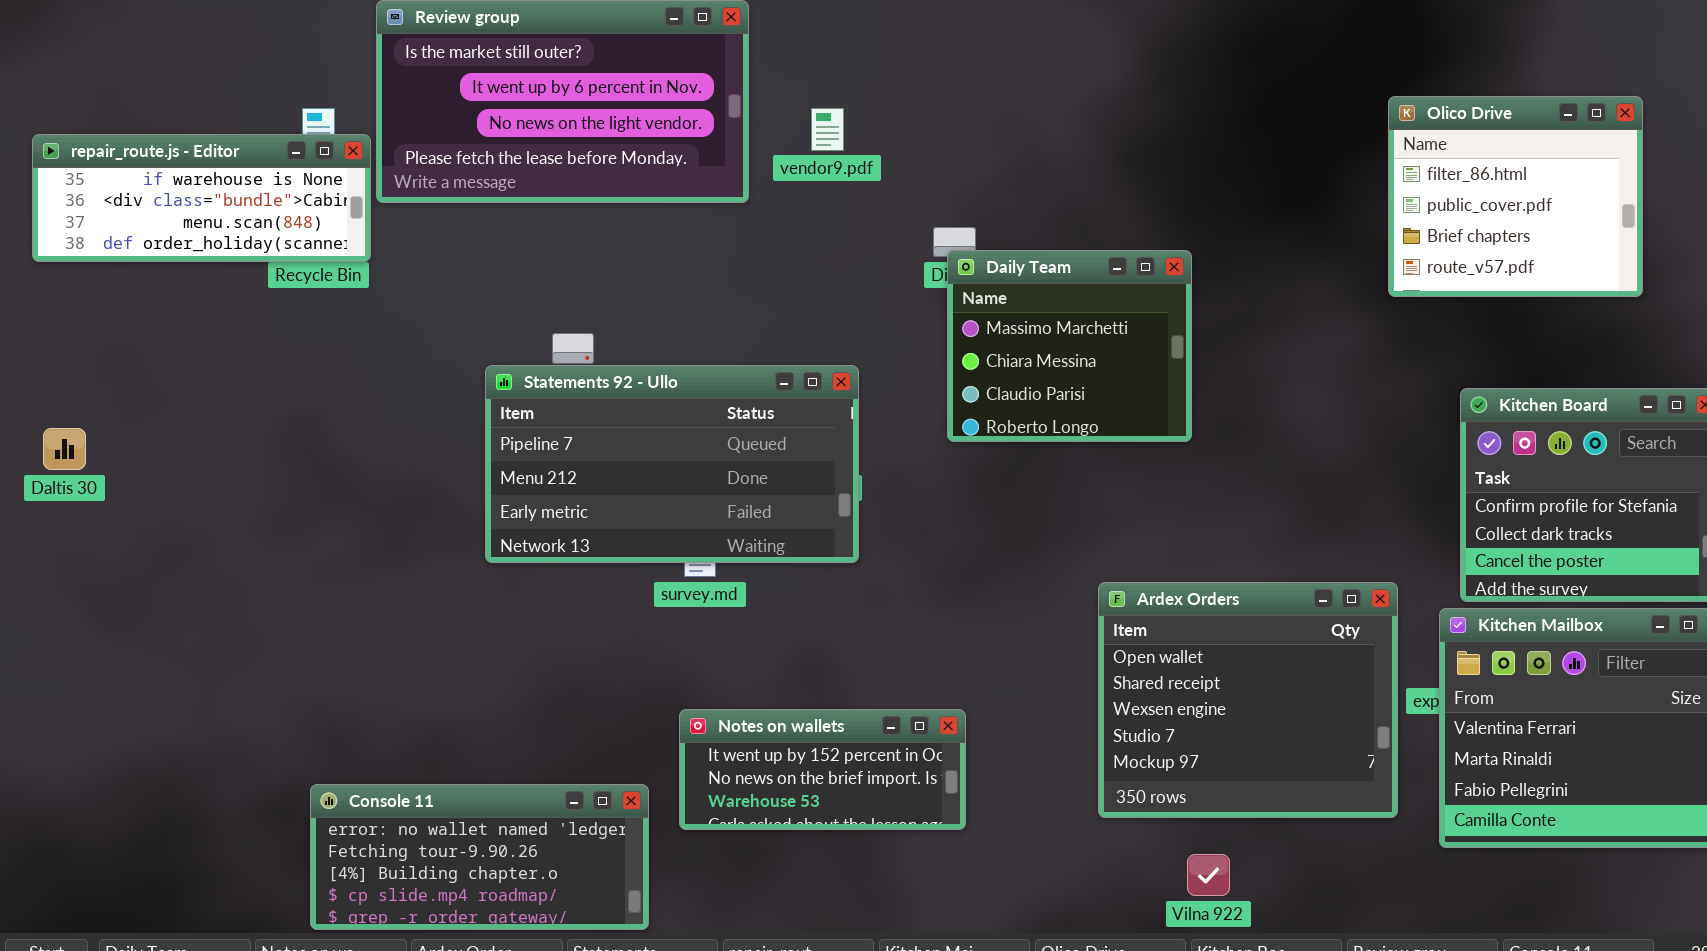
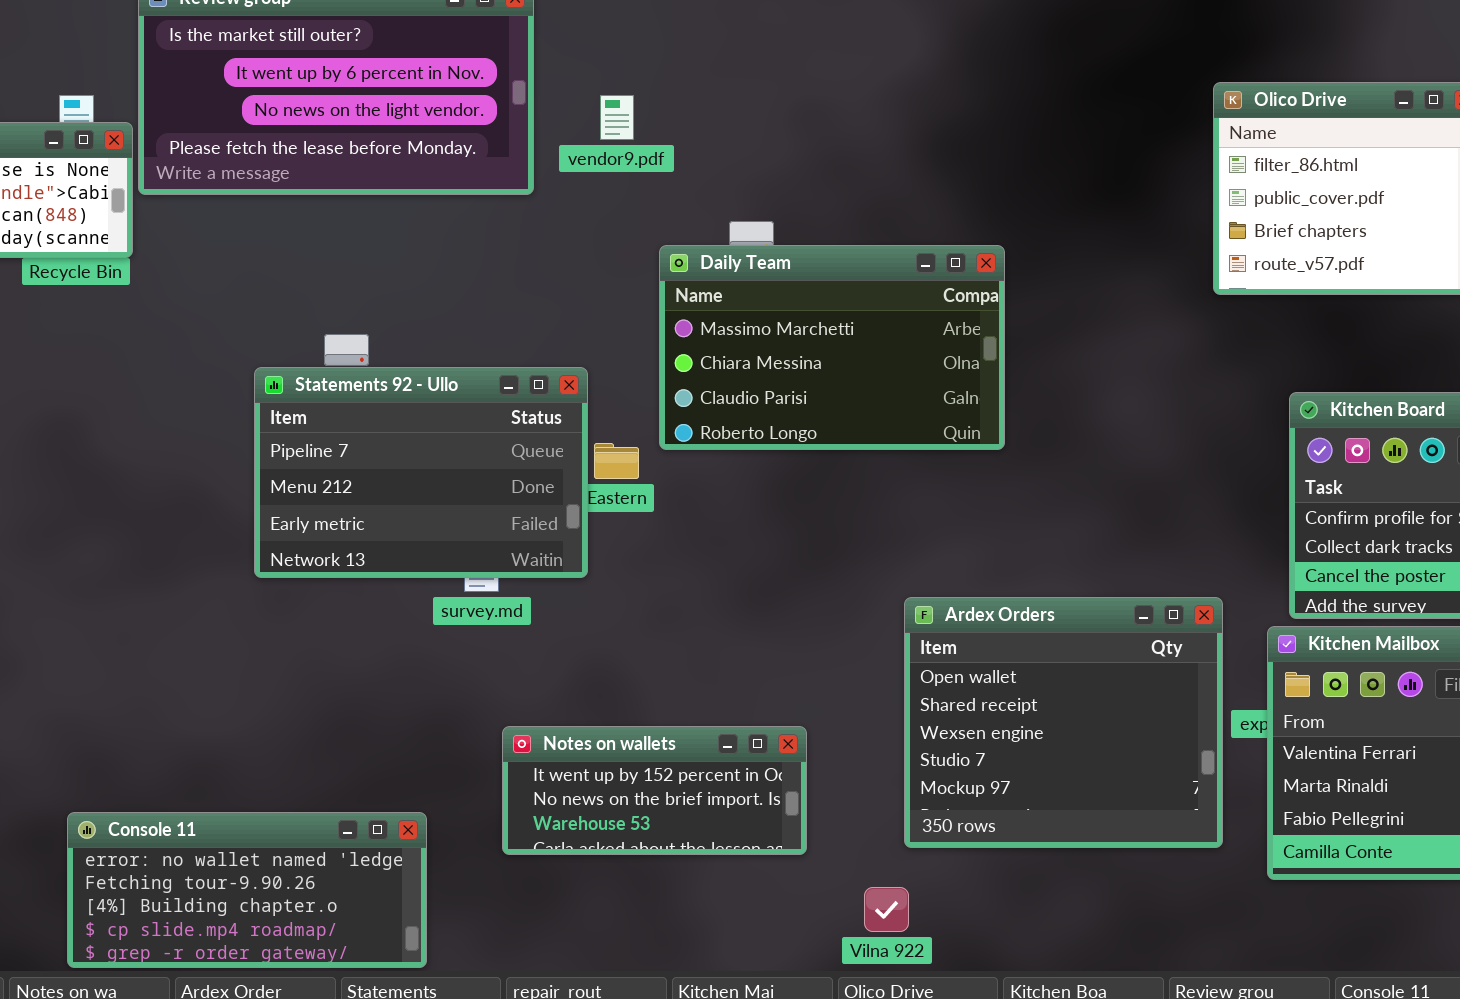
Daily Team: [947,250,1192,442] -> [659,245,1005,450], resized
Statements 92 - Ullo: [485,365,859,563] -> [254,367,588,578], resized
Notes on wallets: [679,709,966,830] -> [502,726,807,855], moved
Vilna 922: [1187,854,1230,896] -> [864,887,909,932], moved

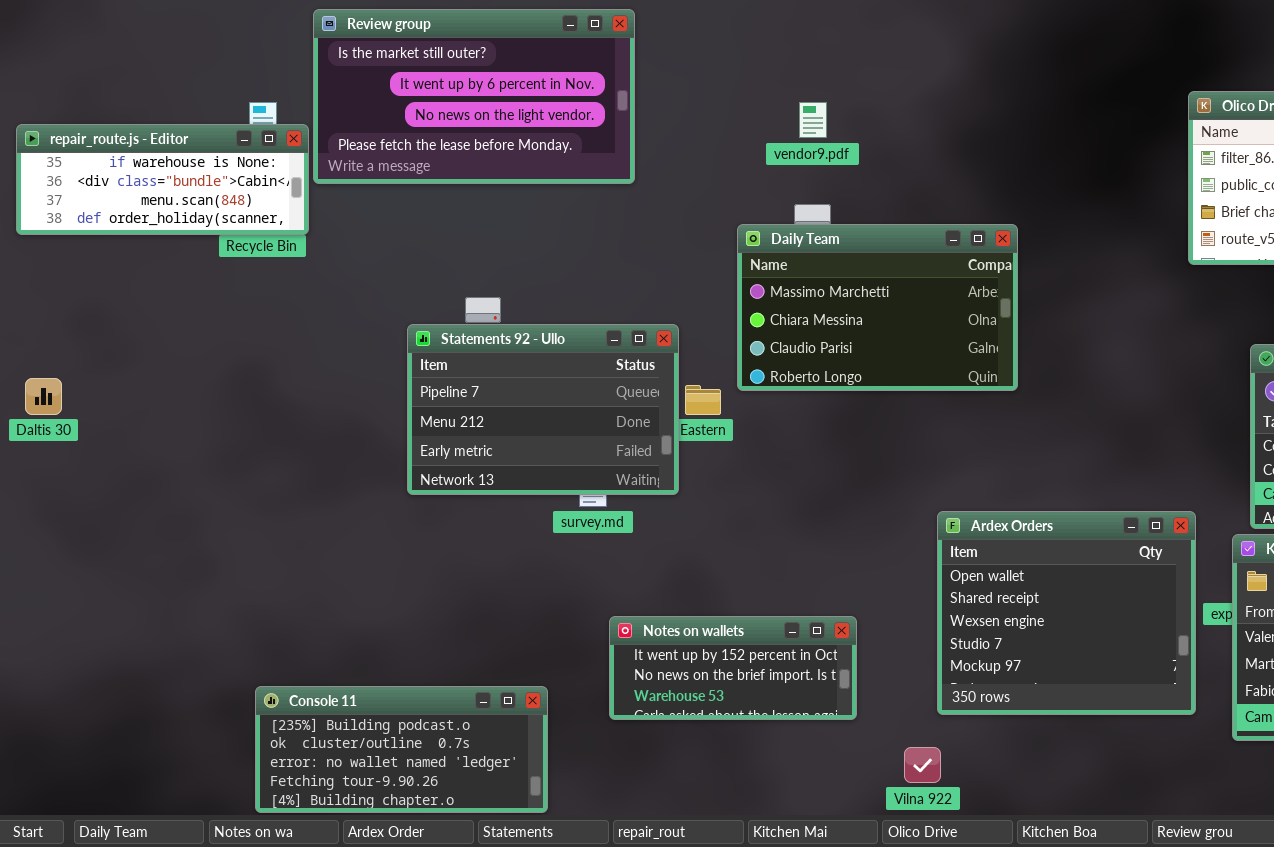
vendor9.pdf: [600,95,634,140] -> [799,102,827,138], moved
Console 11: [67,812,427,968] -> [255,686,548,813], scrolled up 2 rows

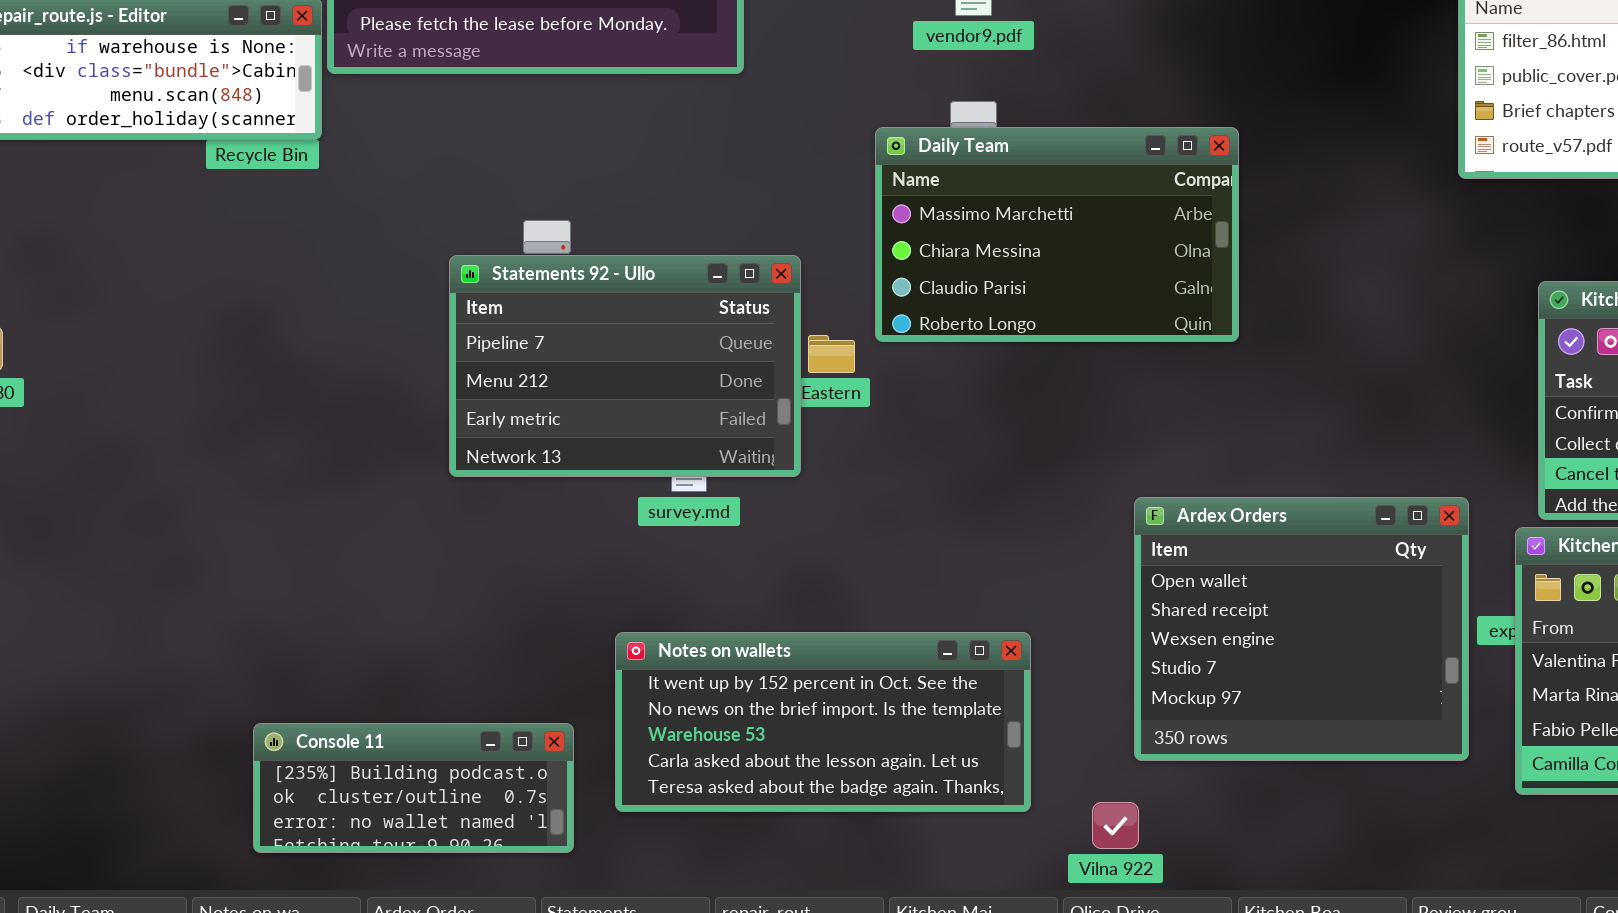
Notes on wallets: [609,616,857,720] -> [615,632,1031,812], resized
Console 11: [255,686,548,813] -> [253,723,574,853], resized

